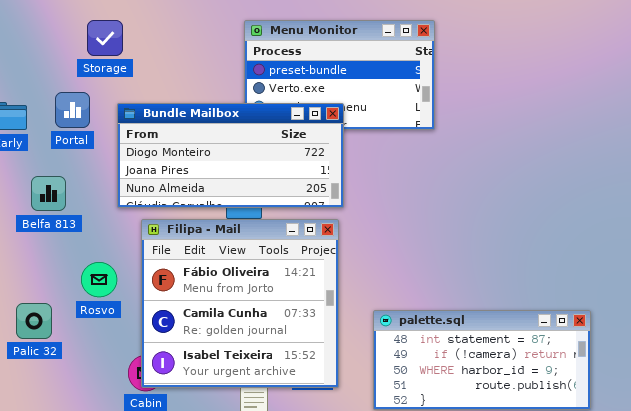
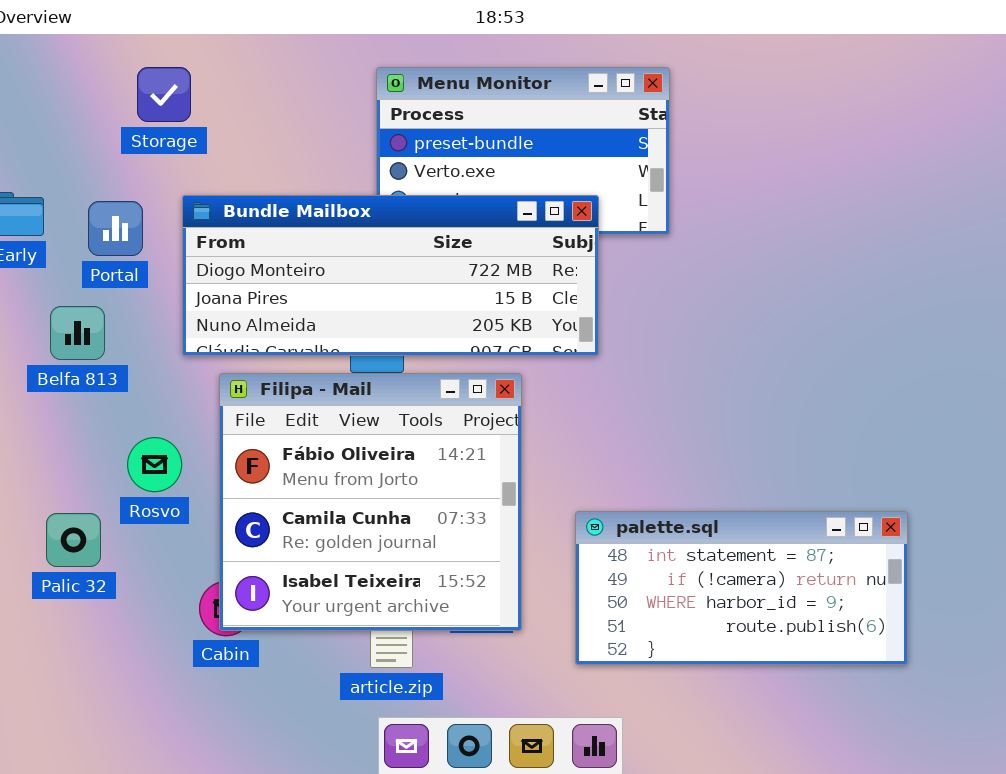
Portal: [55,92,90,128] -> [88,201,143,256], moved
Bundle Mailbox: [117,103,344,208] -> [182,195,599,356], resized
Palic 32: [16,303,52,339] -> [46,513,101,567], moved

